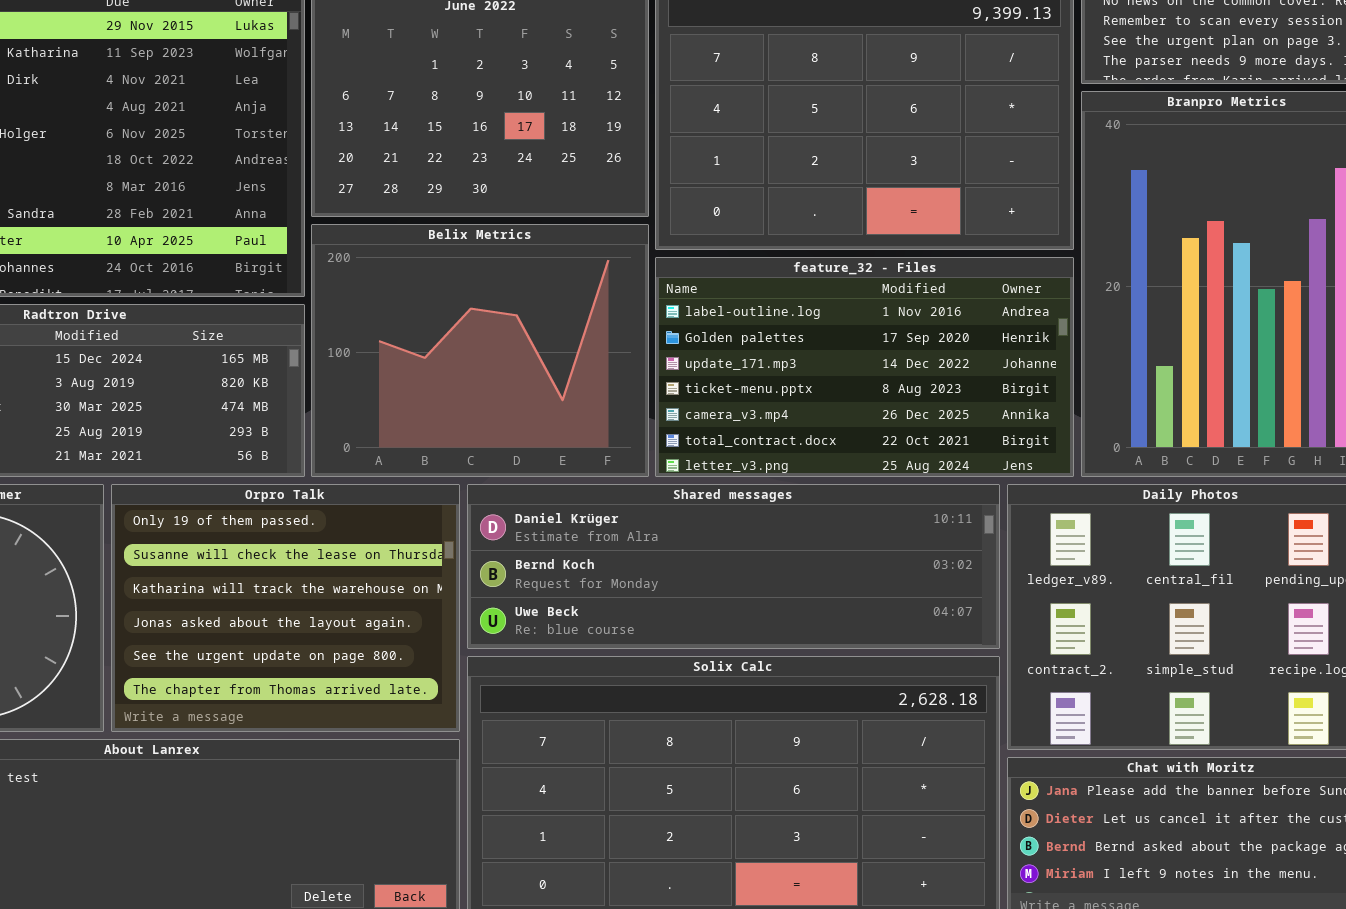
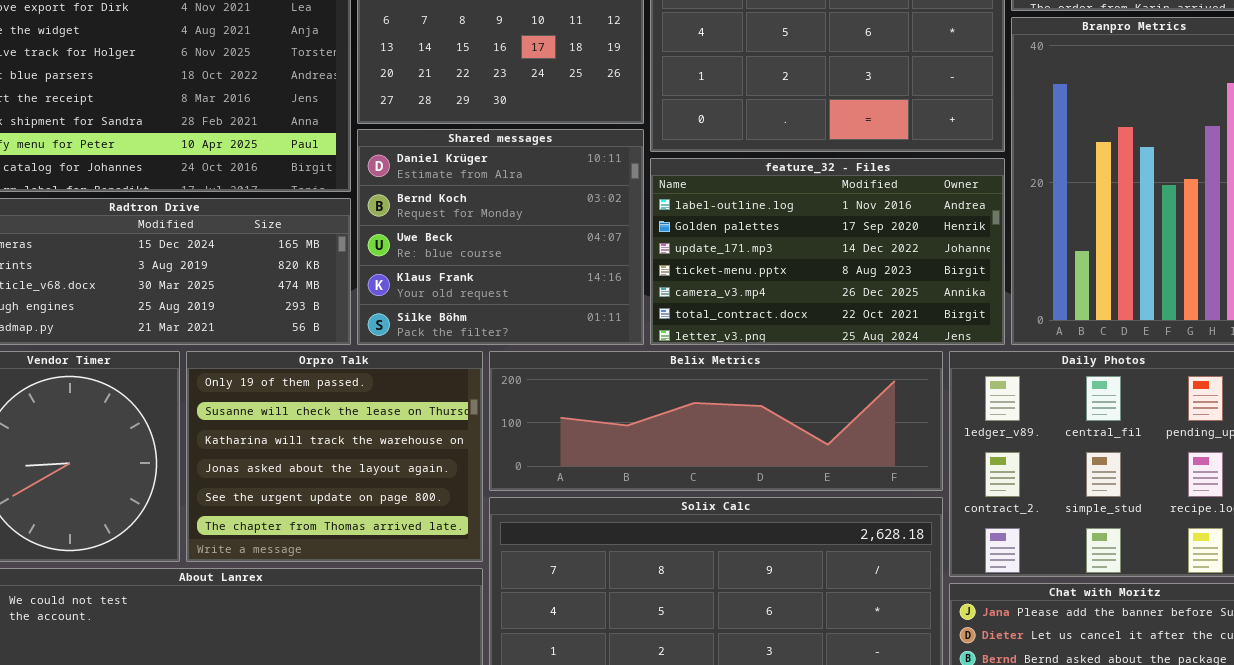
Belix Metrics: [311,224,649,477] -> [489,351,943,491], moved, resized
Shared messages: [467,484,1000,649] -> [357,129,644,345], moved, resized

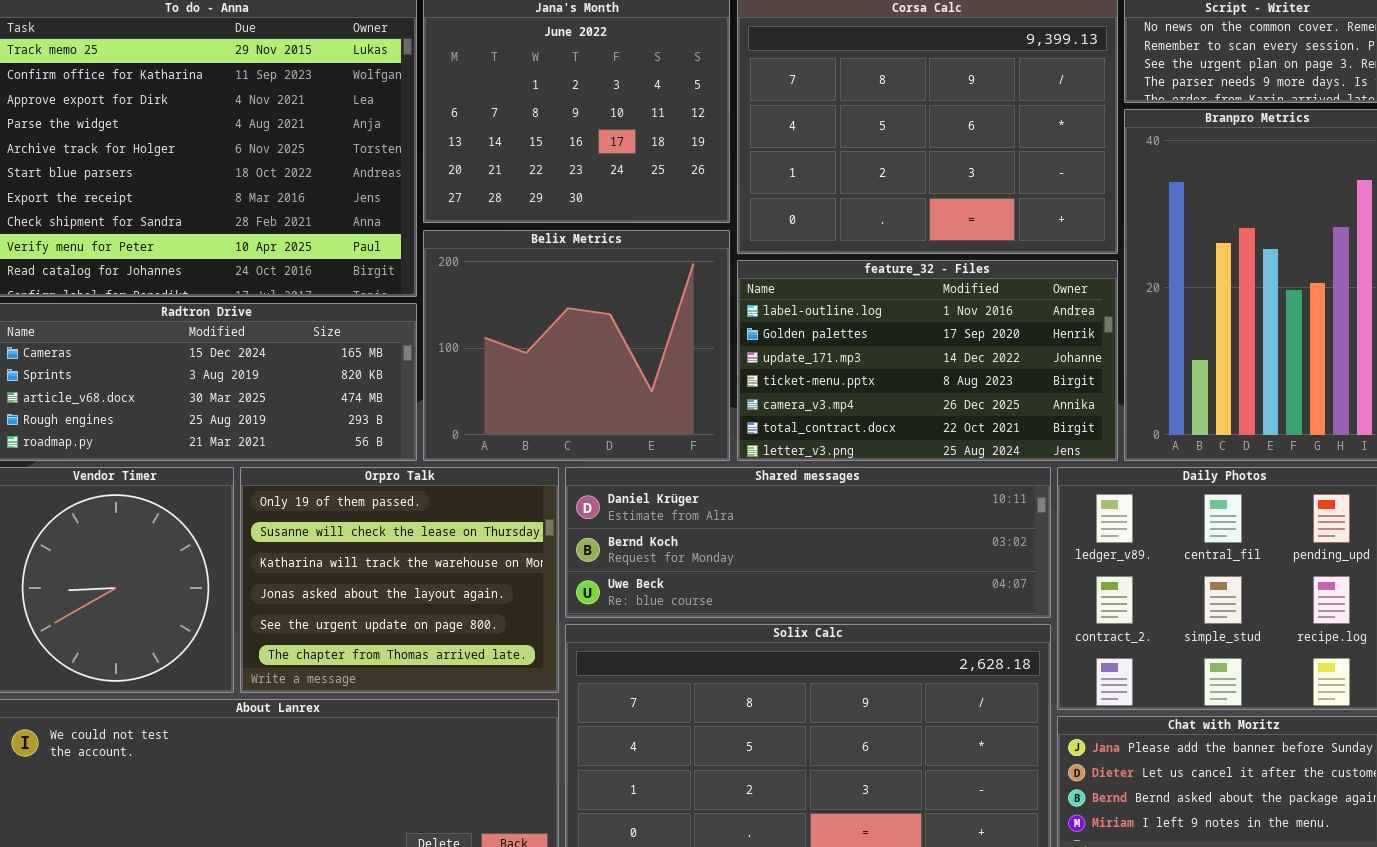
Shared messages: [357,129,644,345] -> [565,467,1051,618], moved, resized
Belix Metrics: [489,351,943,491] -> [423,230,730,461], moved, resized

